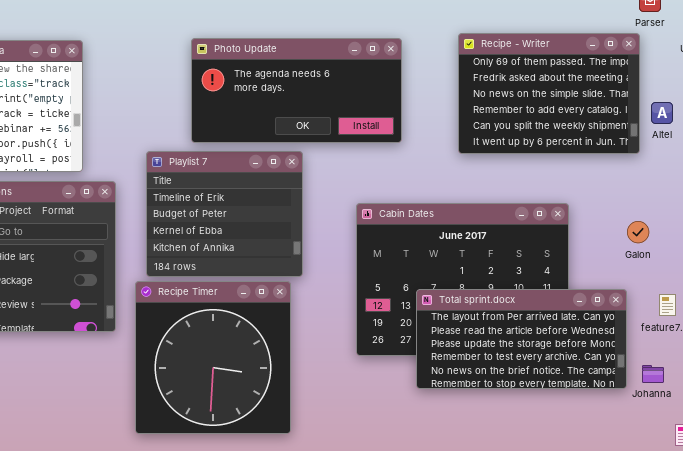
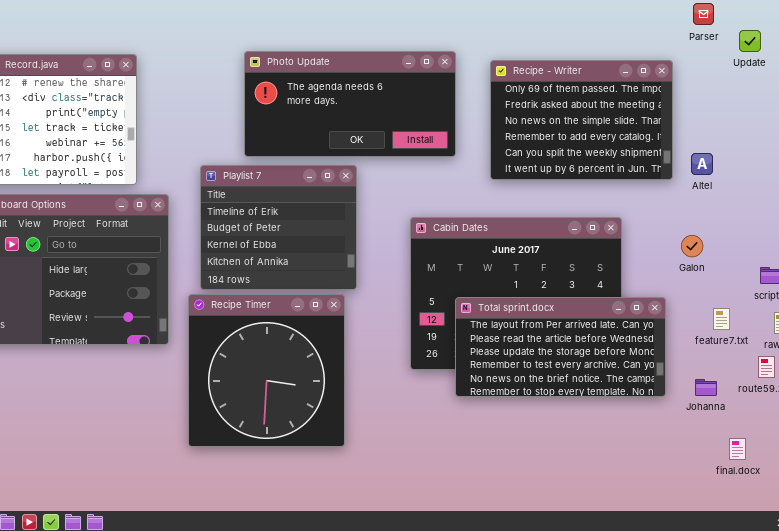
Recipe - Writer: [458,33,640,154] -> [490,60,673,180], moved
Altel: [651,102,673,124] -> [691,153,713,175], moved
Total sprint.docx: [416,289,627,389] -> [455,297,666,397], moved

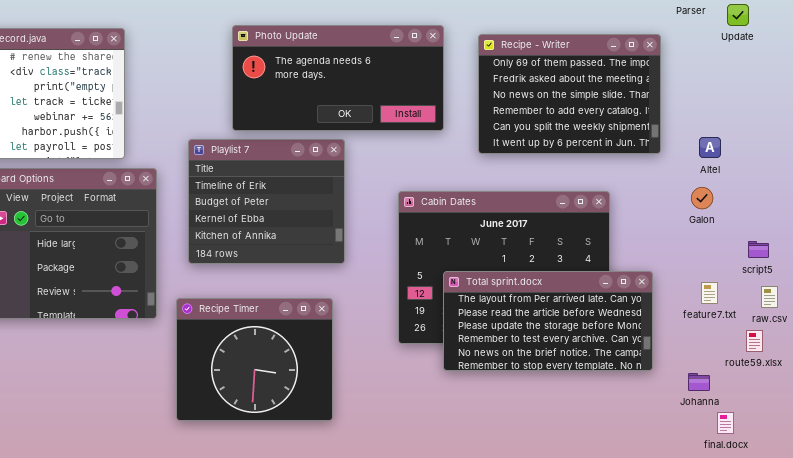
Altel: [691,153,713,175] -> [699,137,721,158], moved
Galon: [681,235,703,257] -> [691,187,713,209], moved
Recipe Timer: [188,294,345,447] -> [176,298,333,421], resized
Johanna: [695,379,717,396] -> [688,373,710,391], moved

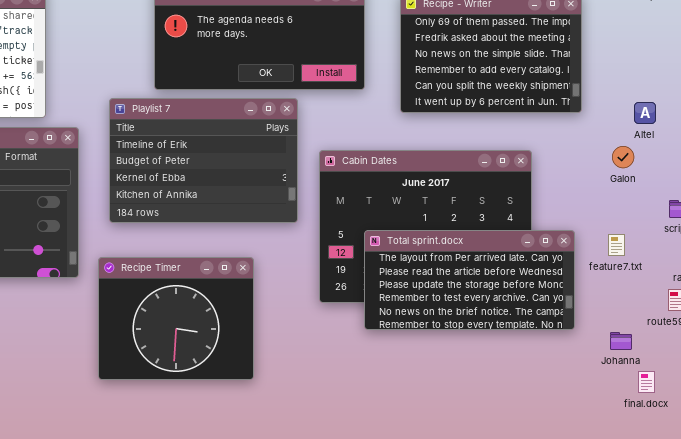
Altel: [699,137,721,158] -> [634,102,656,124], moved
Playlist 7: [188,139,345,264] -> [109,98,298,223], resized
feature7.txt: [701,282,718,304] -> [608,234,625,256], moved

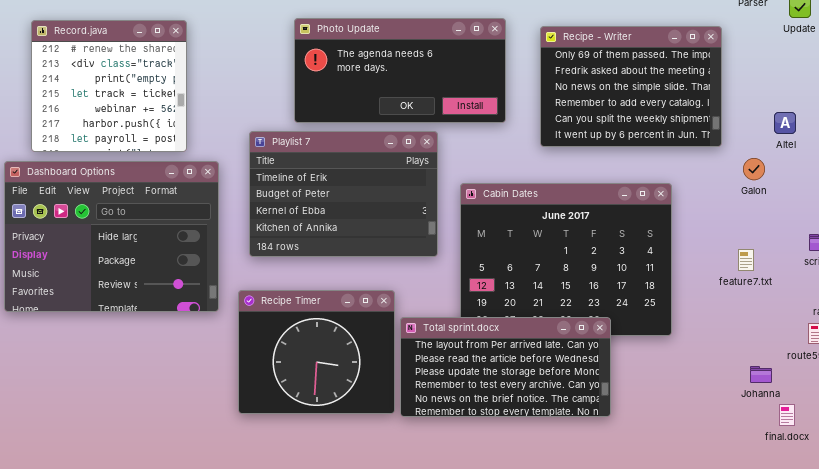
Altel: [634,102,656,124] -> [774,112,796,134], moved
Galon: [612,146,634,168] -> [743,158,765,180], moved
Total sprint.docx: [364,230,575,330] -> [400,317,611,417], moved
feature7.txt: [608,234,625,256] -> [738,249,754,271], moved

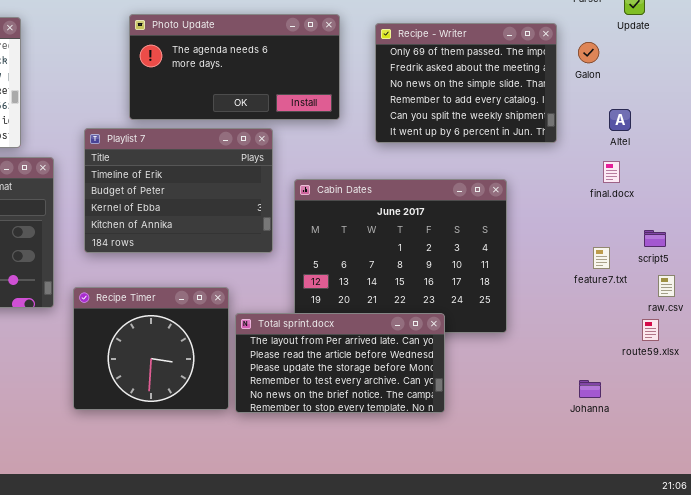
Galon: [743,158,765,180] -> [578,42,599,63], moved
feature7.txt: [738,249,754,271] -> [593,247,610,269], moved
Johanna: [750,366,772,383] -> [579,380,601,398], moved
final.docx: [779,404,795,426] -> [603,161,620,183], moved

